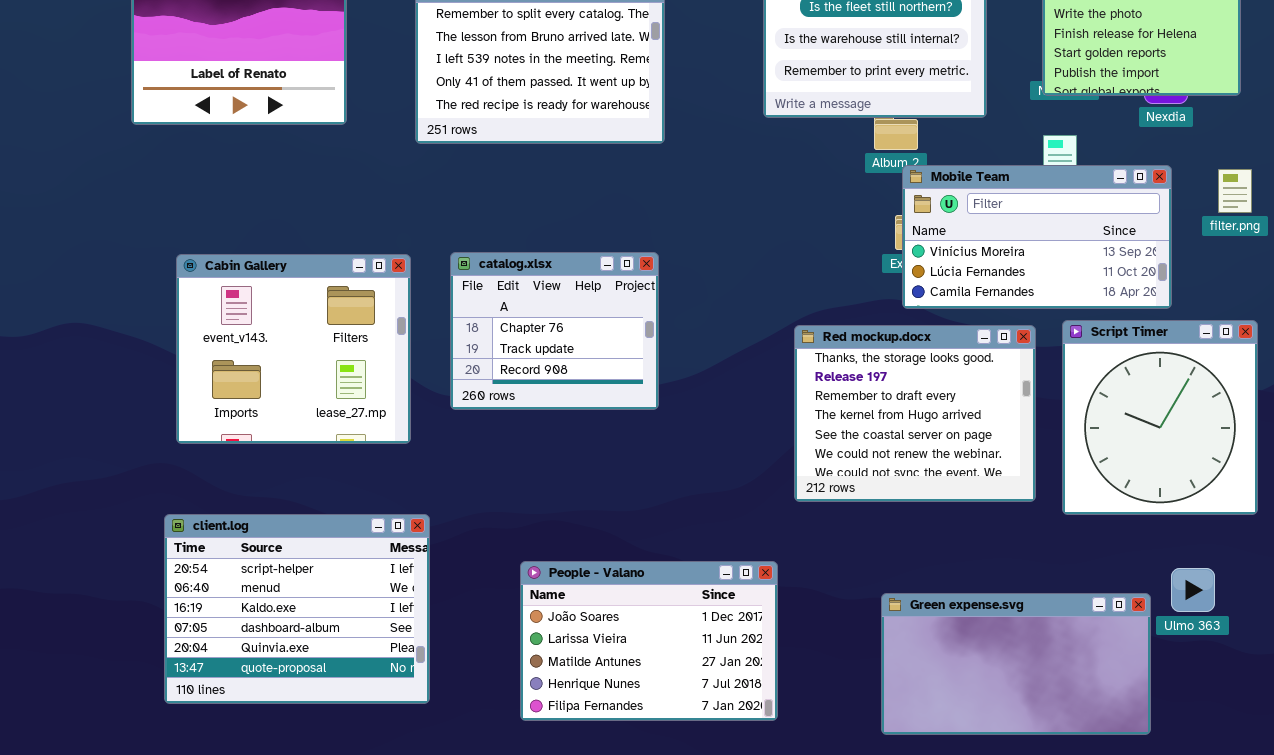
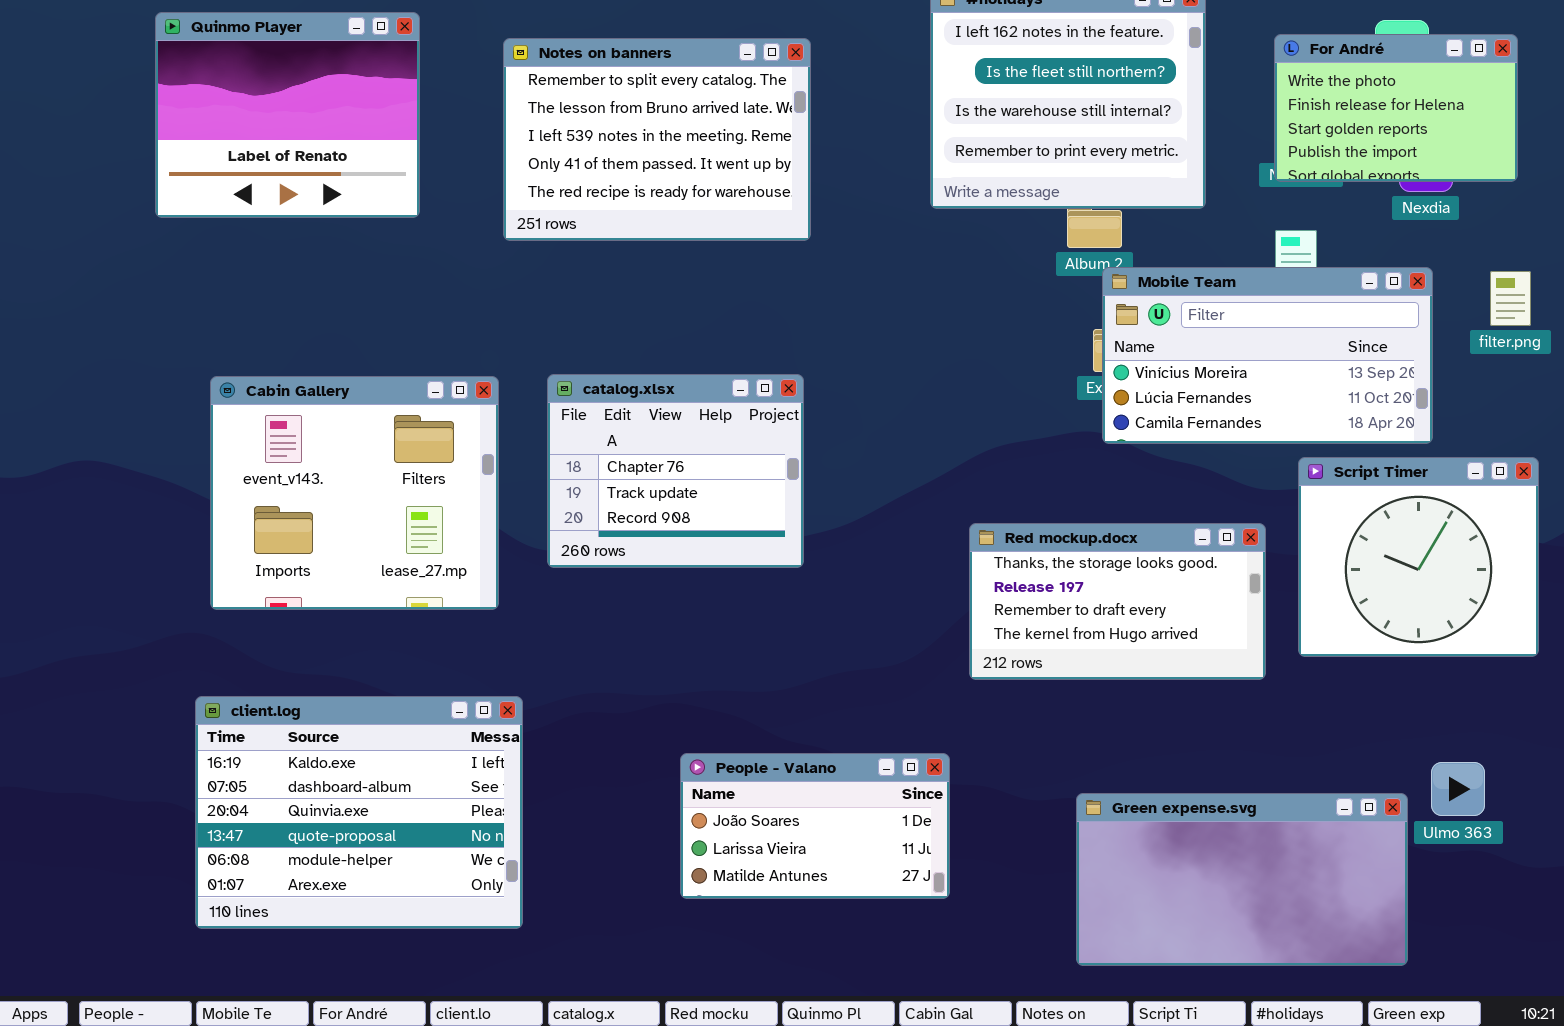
Script Timer: [1062,320,1258,515] -> [1298,457,1539,657], resized
Red mockup.docx: [794,325,1036,502] -> [969,523,1266,680], resized
client.log: [164,514,430,704] -> [195,696,523,929], scrolled down 2 rows
People - Valano: [520,561,778,721] -> [680,753,950,899], resized

